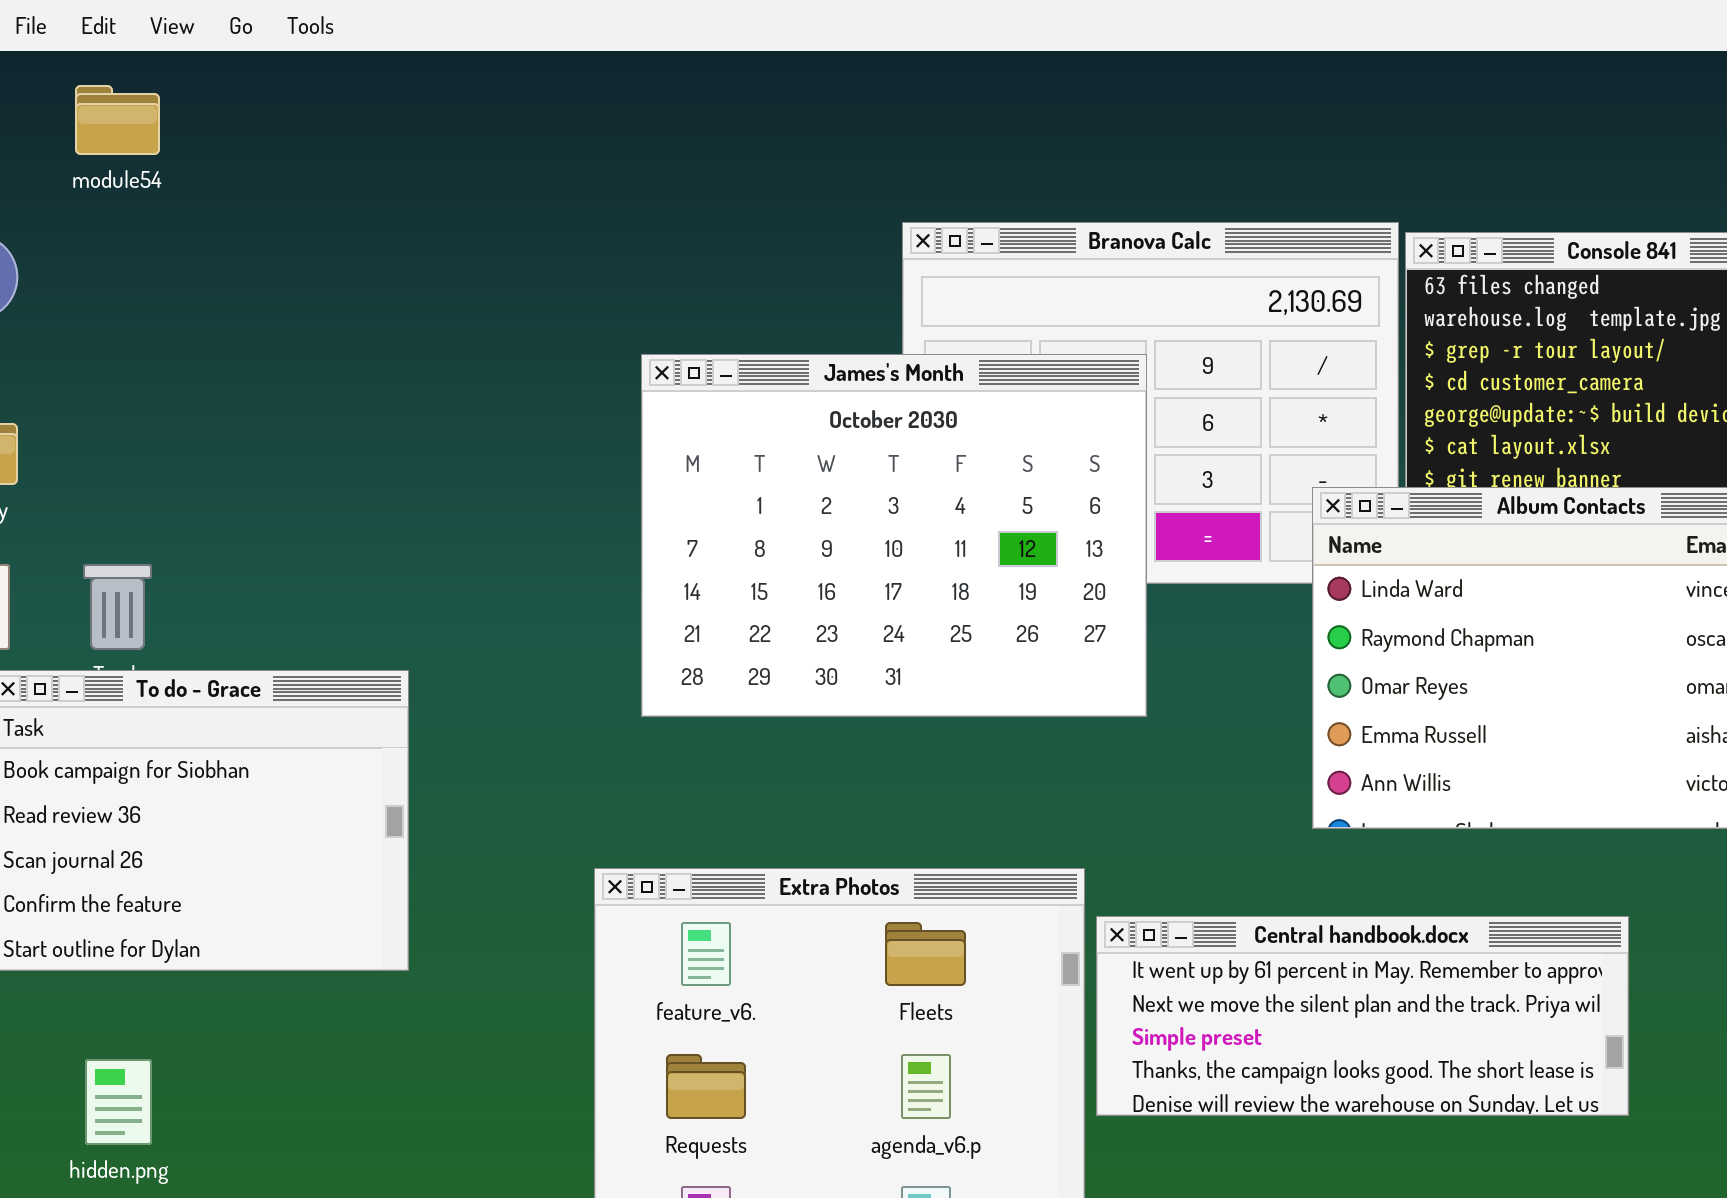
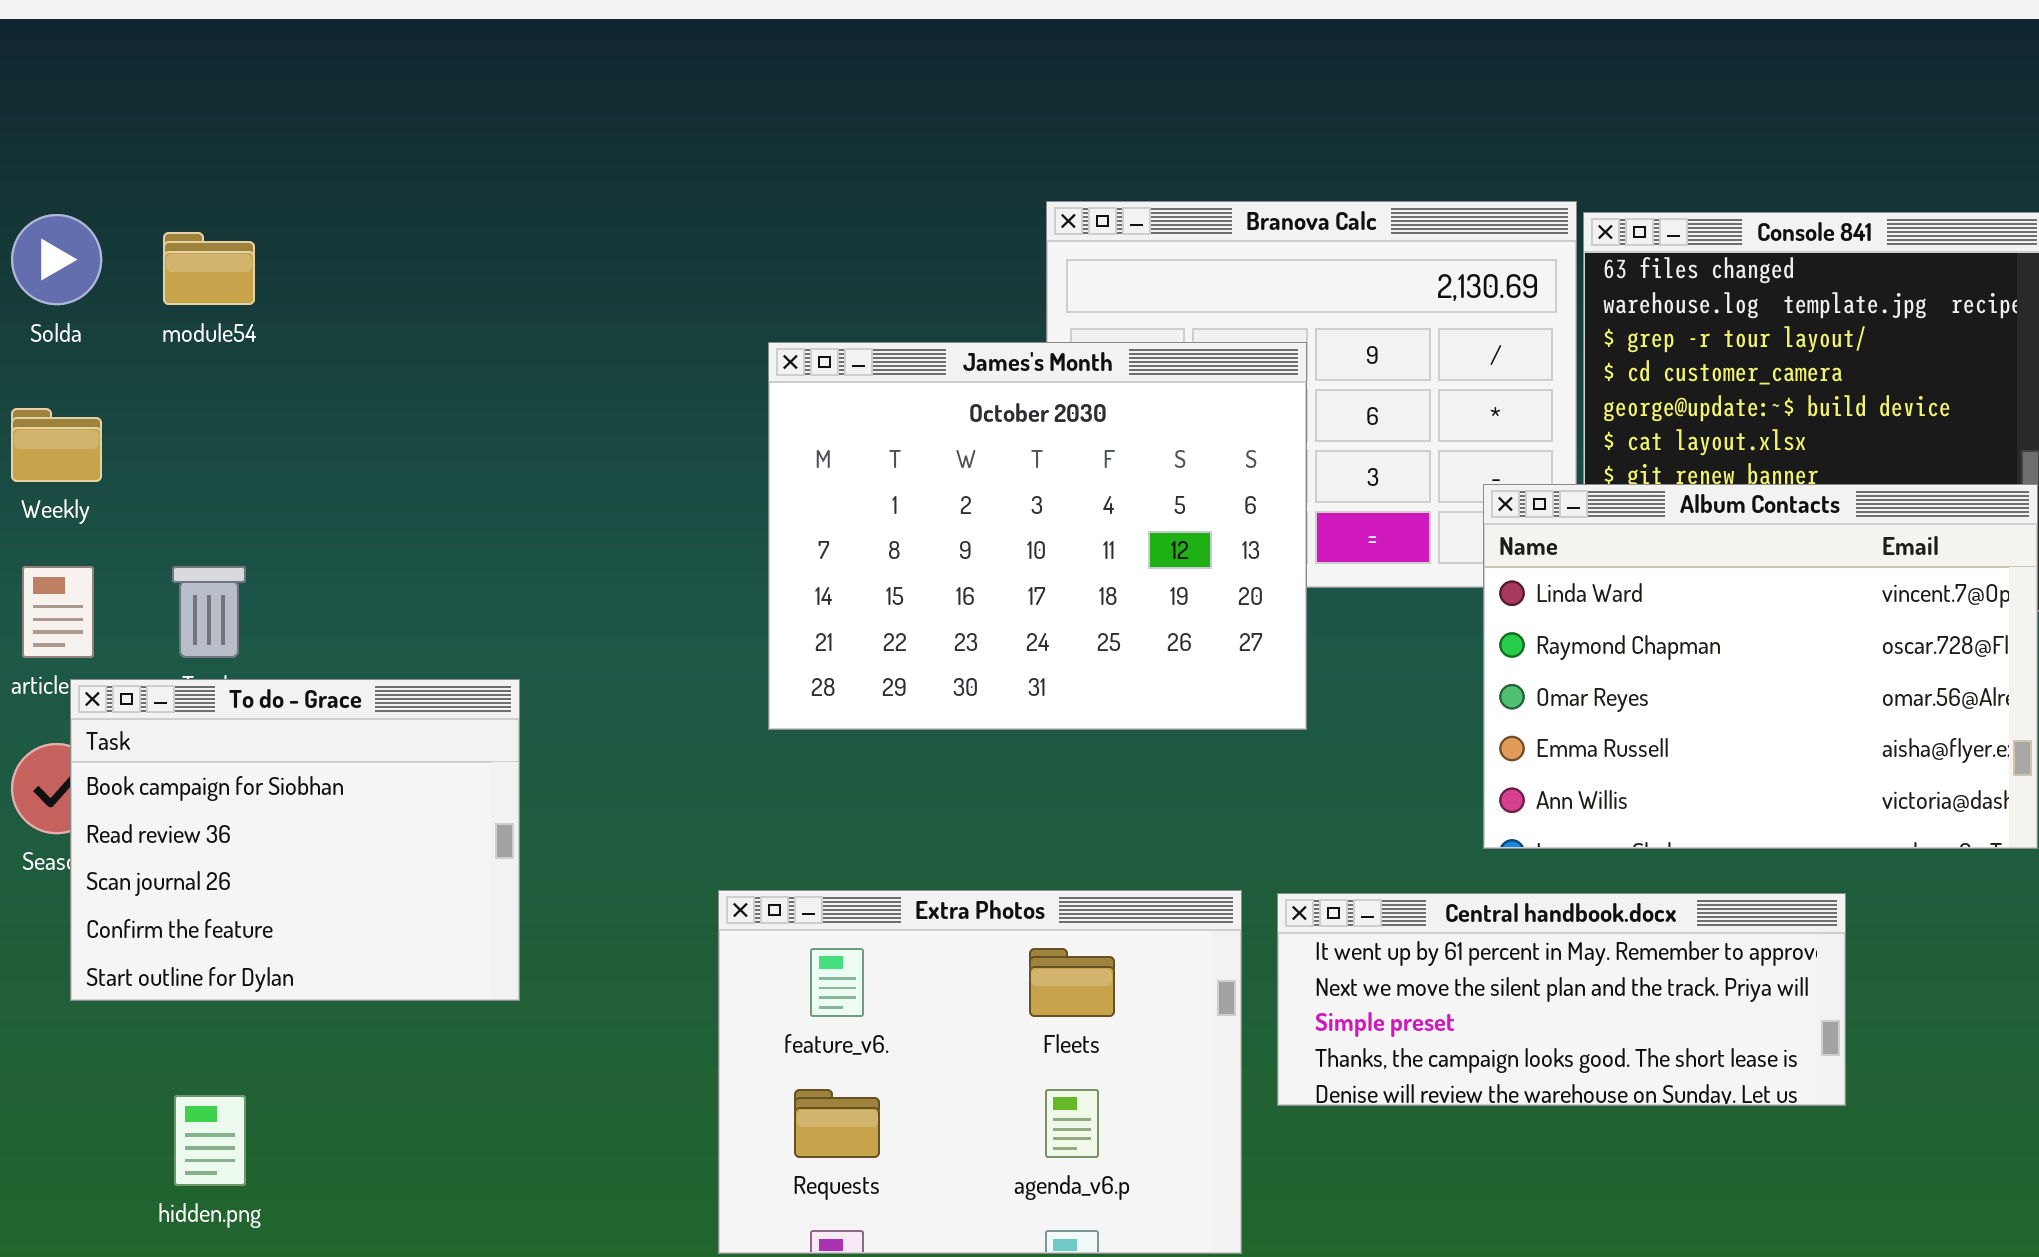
module54: [75,85,160,155] -> [163,232,255,305], moved
Central handbook.docx: [1096,916,1629,1116] -> [1277,893,1846,1106], moved

